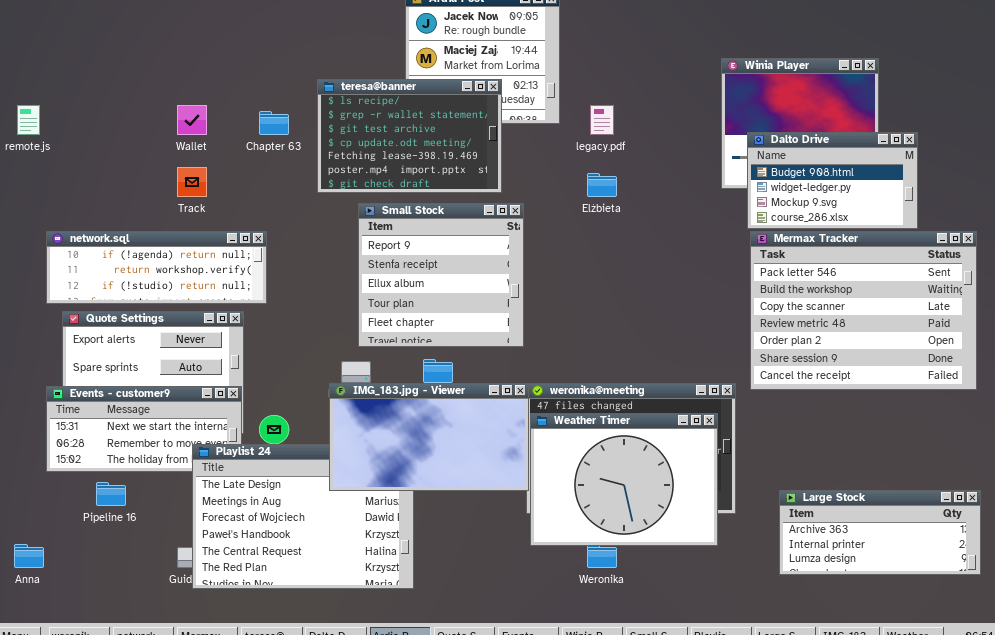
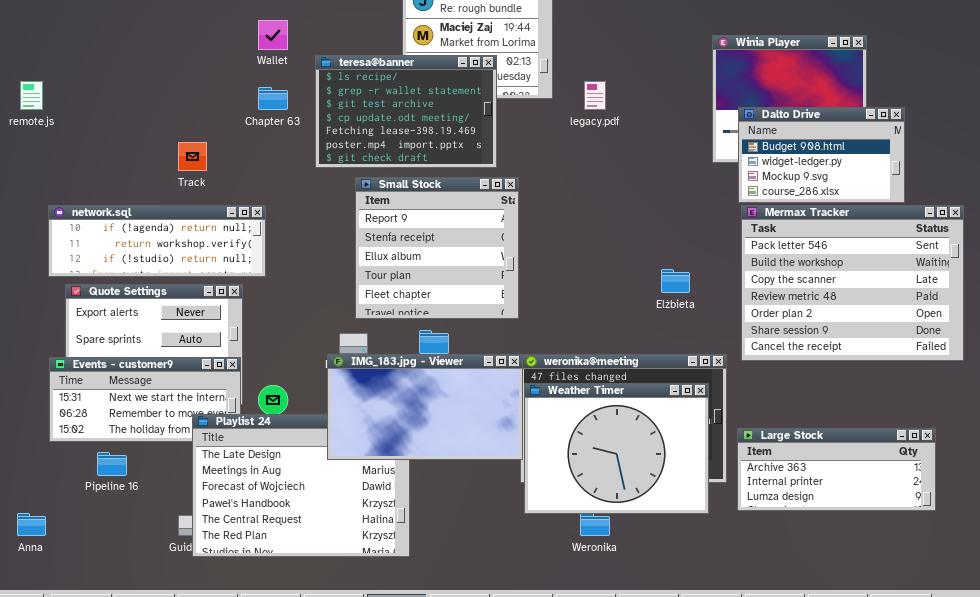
Wallet: [177,105,207,135] -> [258,20,288,50], moved
Elżbieta: [587,173,617,197] -> [661,269,690,293], moved
Large Stock: [779,490,981,575] -> [737,428,936,511], moved

